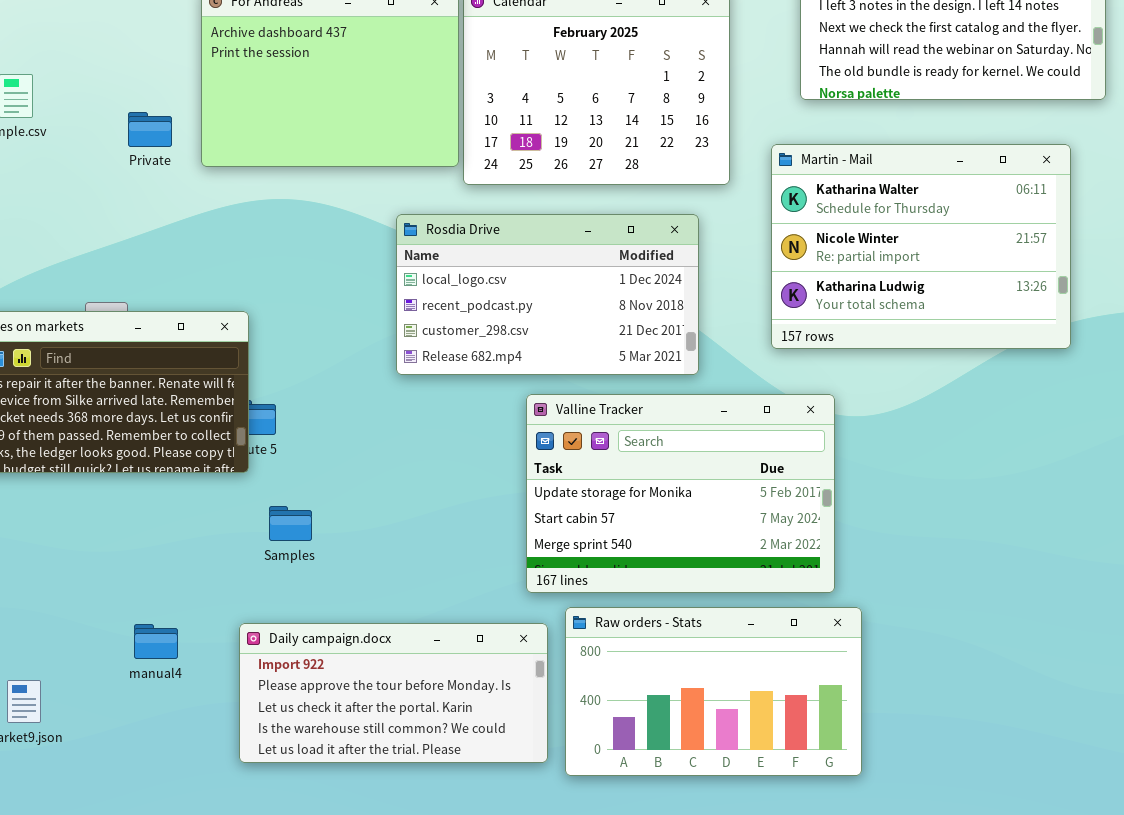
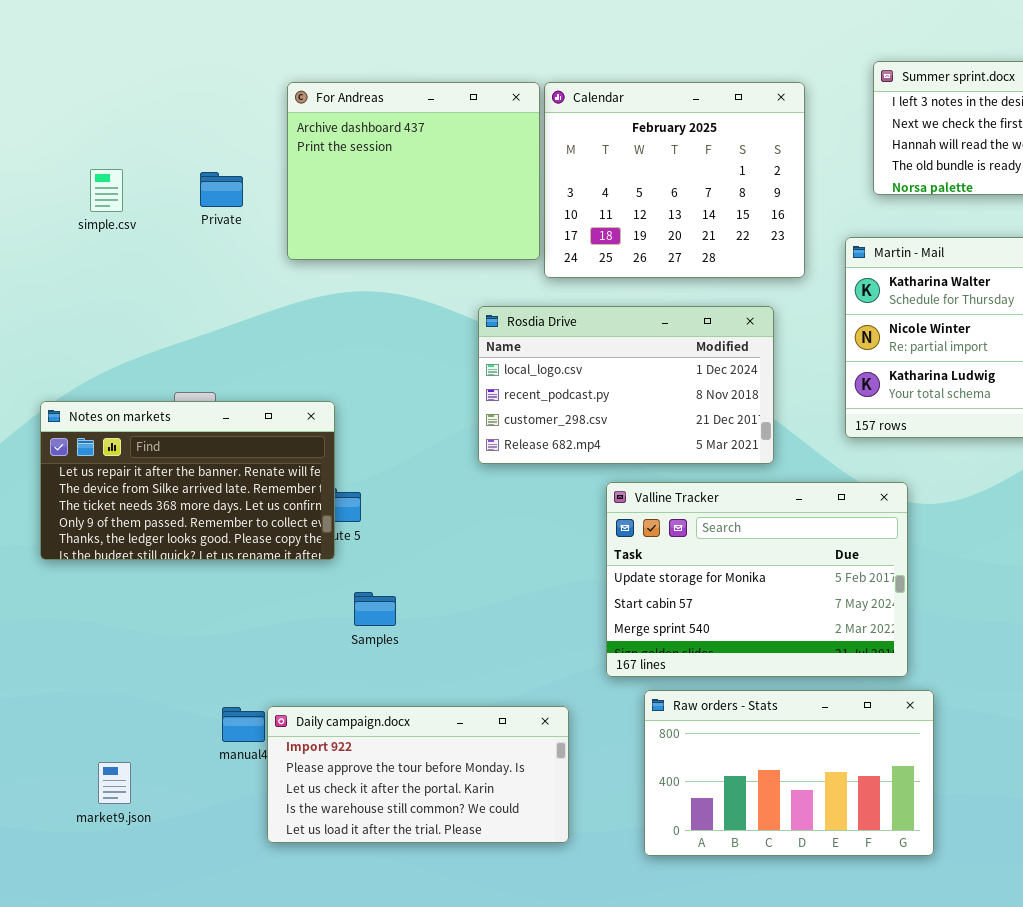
Private: [128,112,172,147] -> [200,172,243,207], moved
Daily campaign.docx: [239,623,548,763] -> [267,706,569,843], moved

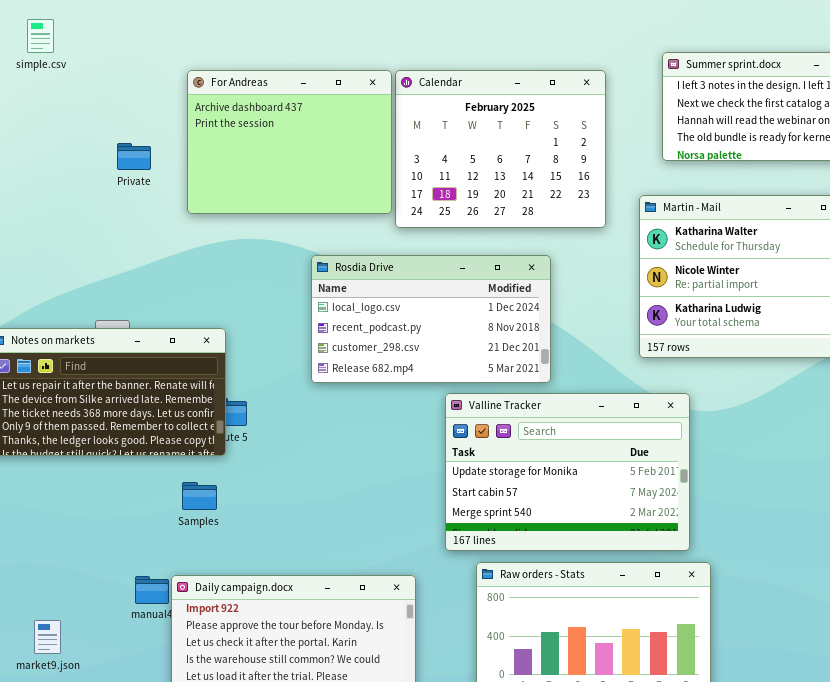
simple.csv: [90,169,123,212] -> [27,19,54,53], moved
Rosdia Drive: [478,306,774,464] -> [311,255,551,383], moved
Samples: [354,592,396,626] -> [182,482,217,510], moved

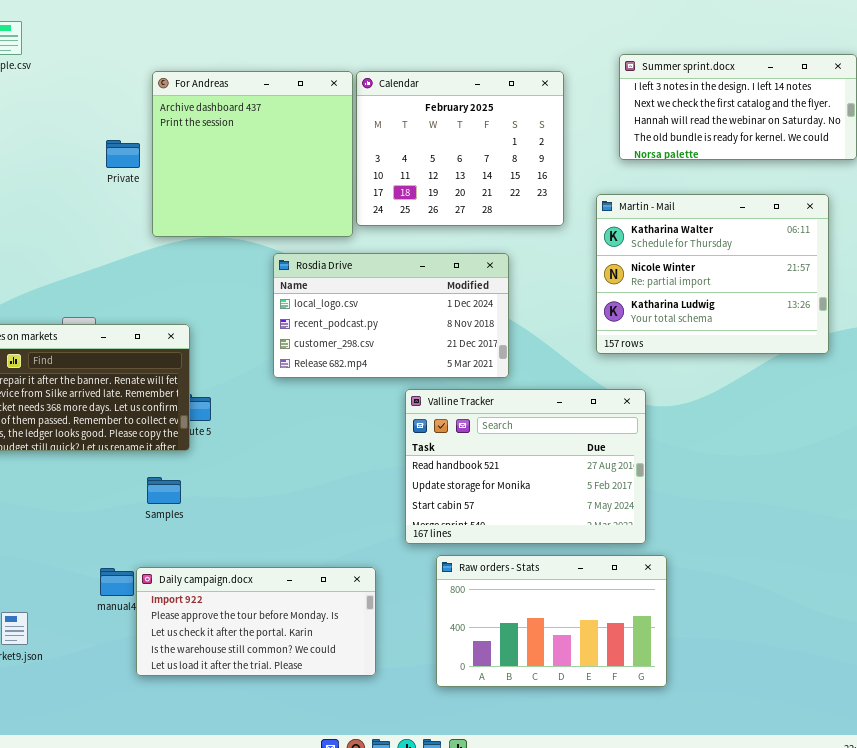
For Andreas: [187,70,392,214] -> [152,71,353,237], resized
Private: [117,143,151,170] -> [106,140,140,168], moved
Valline Tracker: [445,393,690,551] -> [405,389,646,544], scrolled up 1 row

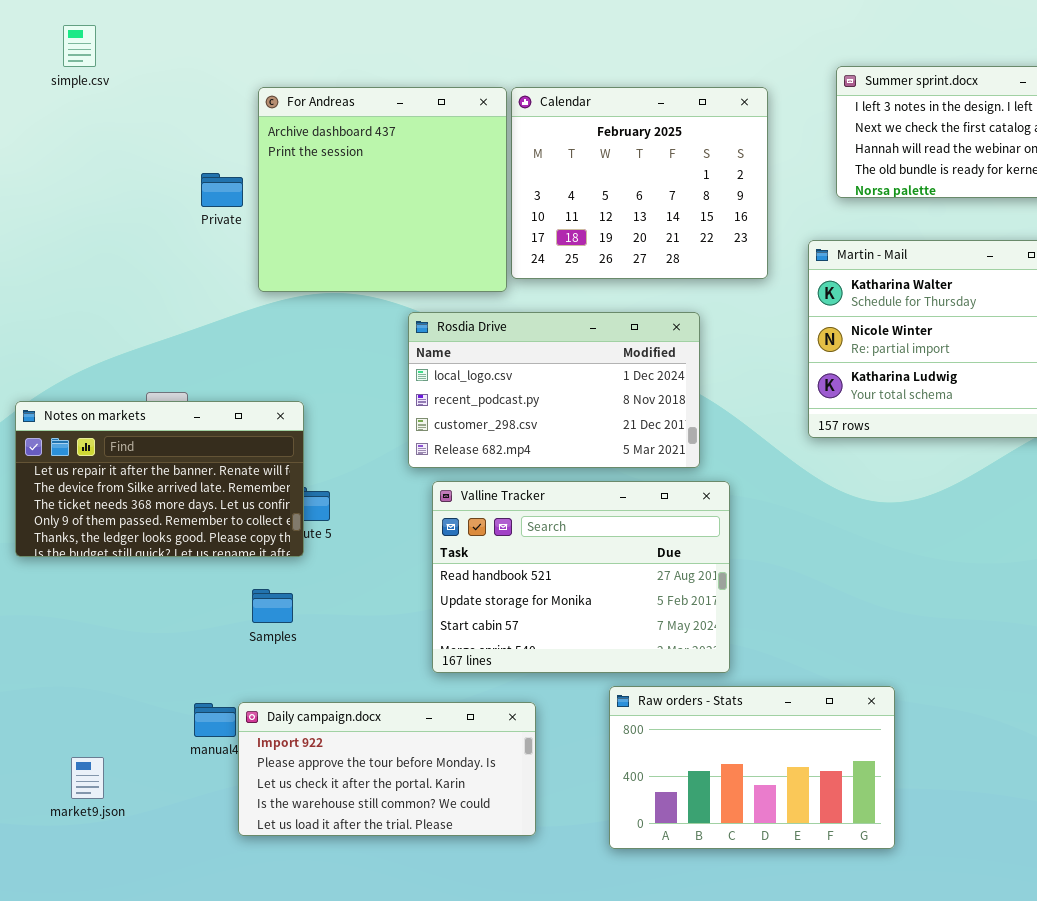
Valline Tracker: [405,389,646,544] -> [432,481,730,673], moved

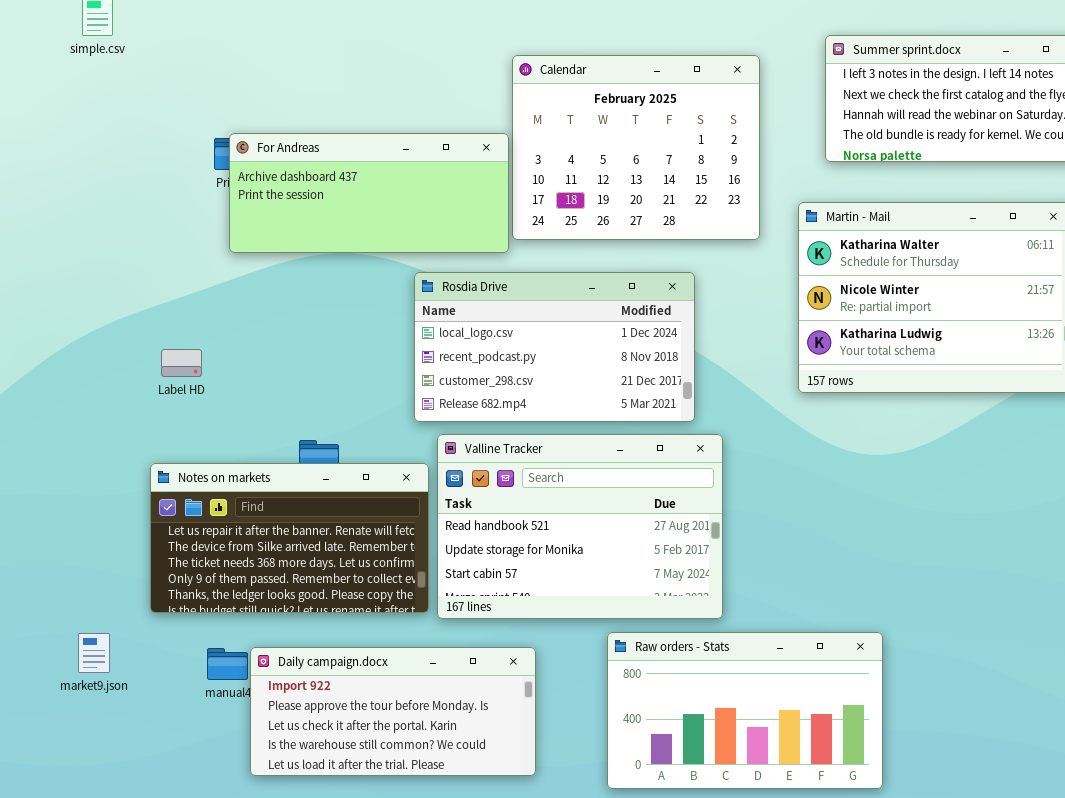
For Andreas: [258,87,507,292] -> [229,133,509,253], resized
Notes on markets: [15,401,304,557] -> [150,463,429,613], moved
market9.json: [71,757,104,799] -> [78,633,110,673], moved

